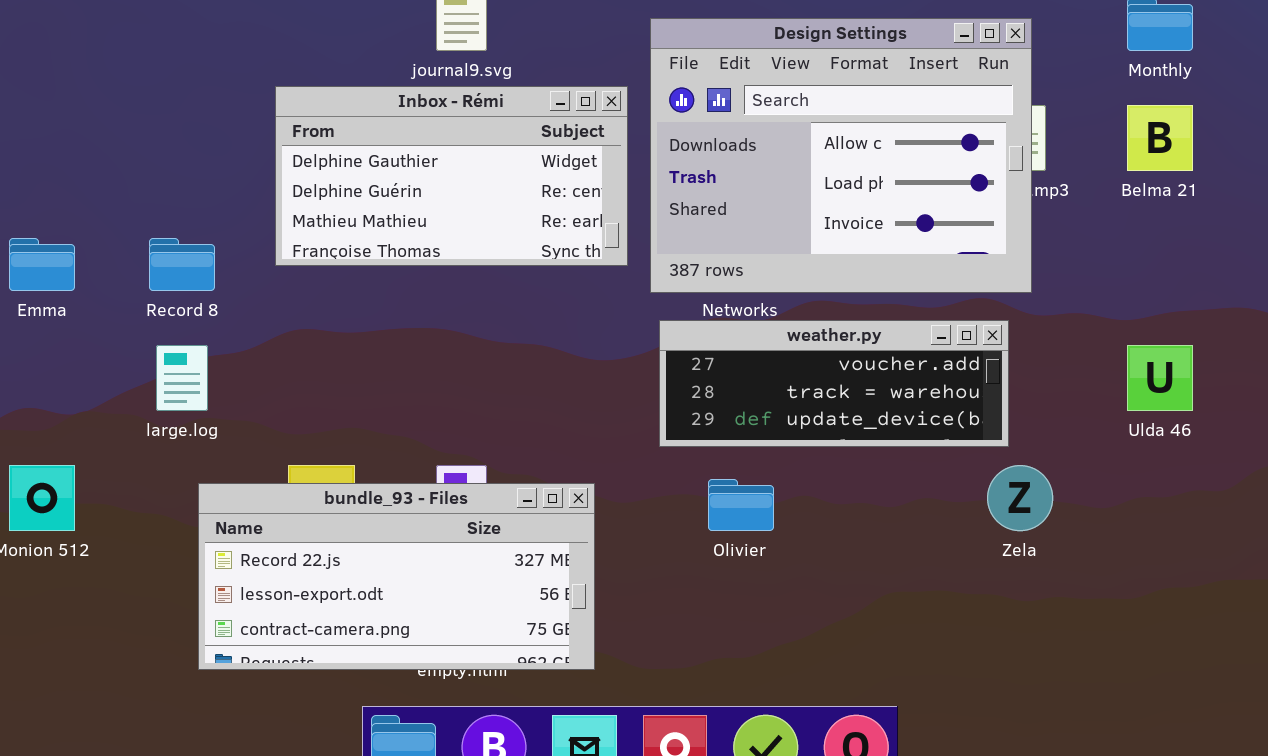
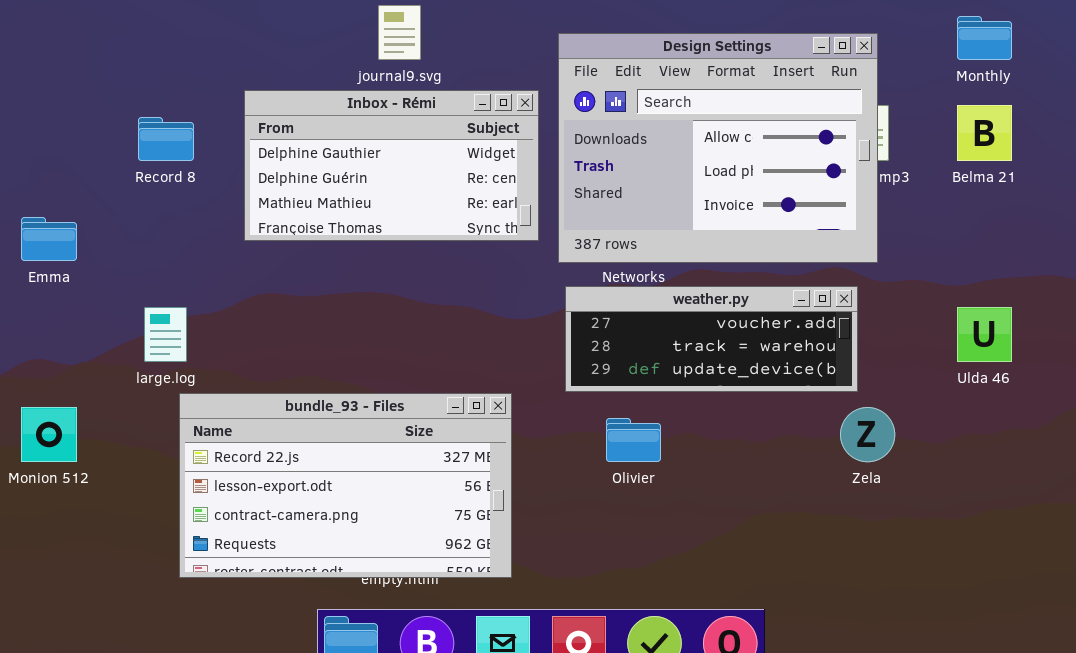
Record 8: [149,238,215,291] -> [138,117,194,161], moved
bundle_93 - Files: [198,483,595,670] -> [179,393,512,578], resized

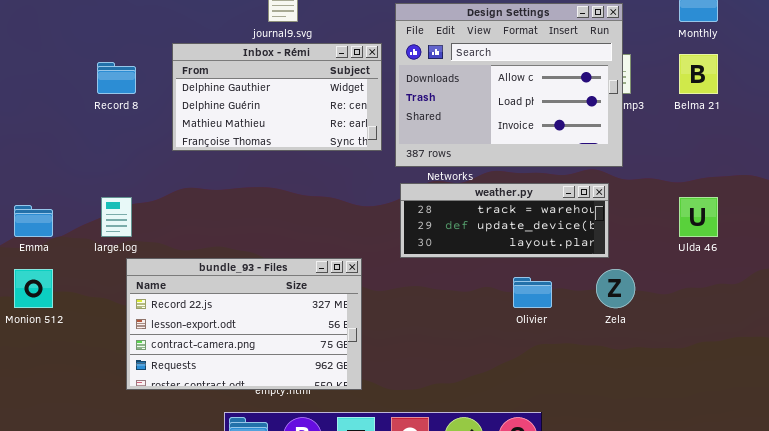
Emma: [21,217,77,261] -> [14,205,53,237], moved
weather.py: [565,286,858,392] -> [400,183,609,258], scrolled down 1 row
Olivier: [606,418,661,462] -> [513,277,552,308], moved

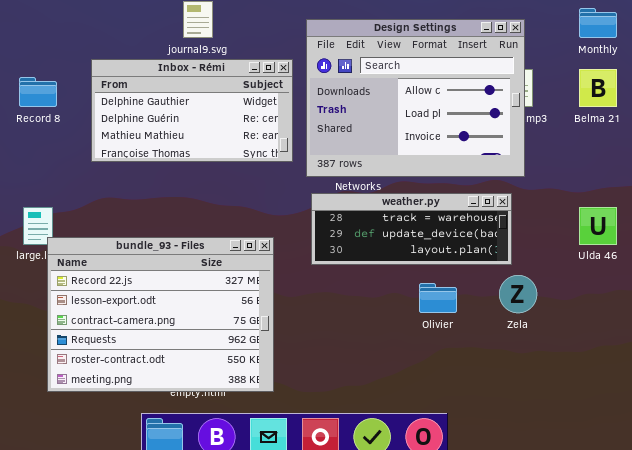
bundle_93 - Files: [126,258,362,390] -> [47,237,274,392], resized

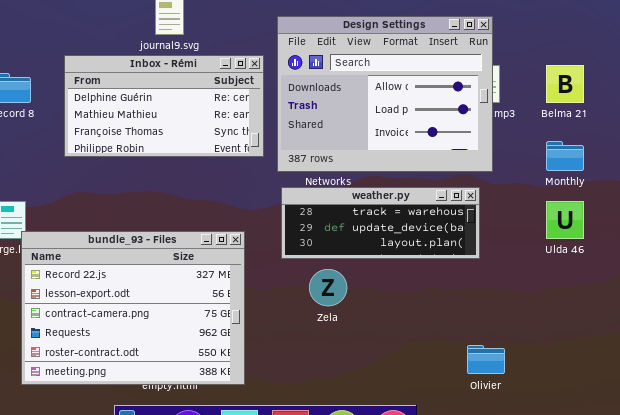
Monthly: [579,8,617,38] -> [546,141,584,171], moved
Inbox - Rémi: [91,59,293,162] -> [64,55,264,157], scrolled down 1 row
Zela: [499,275,537,313] -> [309,269,347,306], moved
Olivier: [419,283,457,313] -> [467,345,505,374], moved

